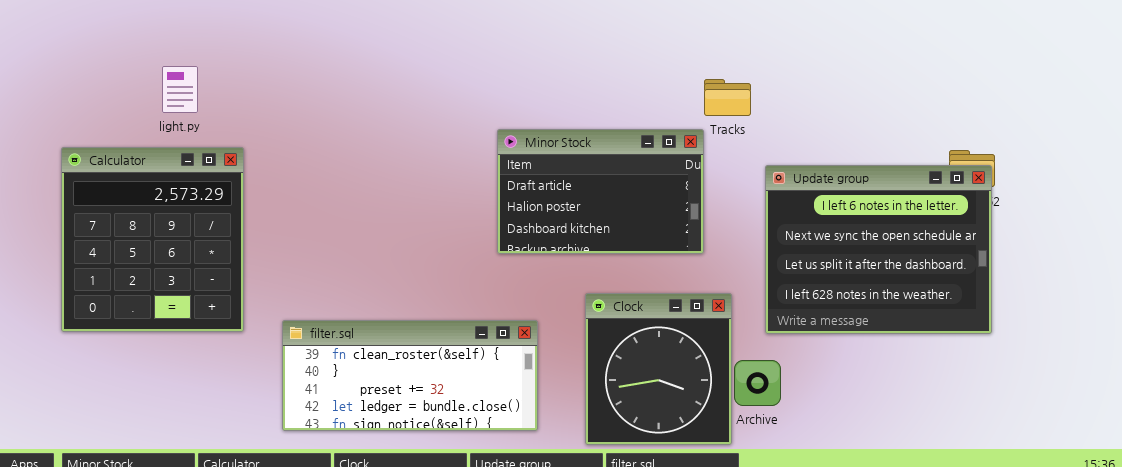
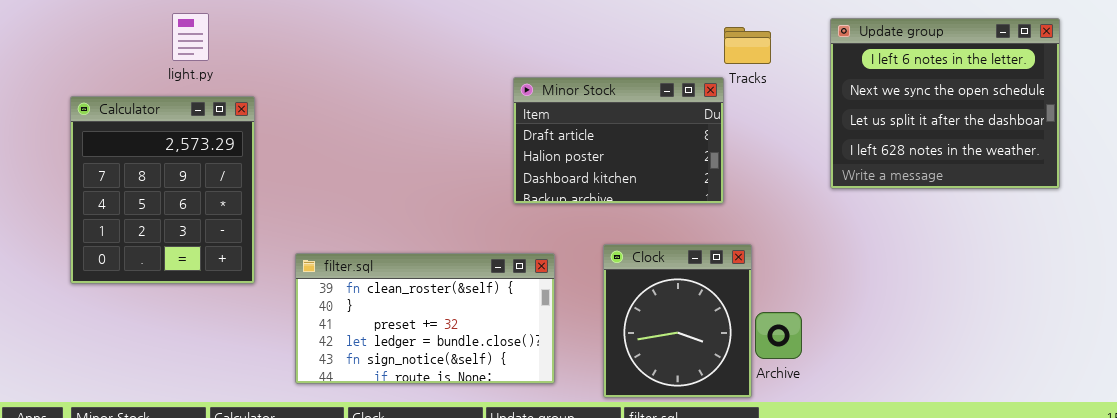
Update group: [765,165,992,334] -> [830,18,1060,189], moved
filter.sql: [282,320,538,431] -> [295,253,555,384], resized

